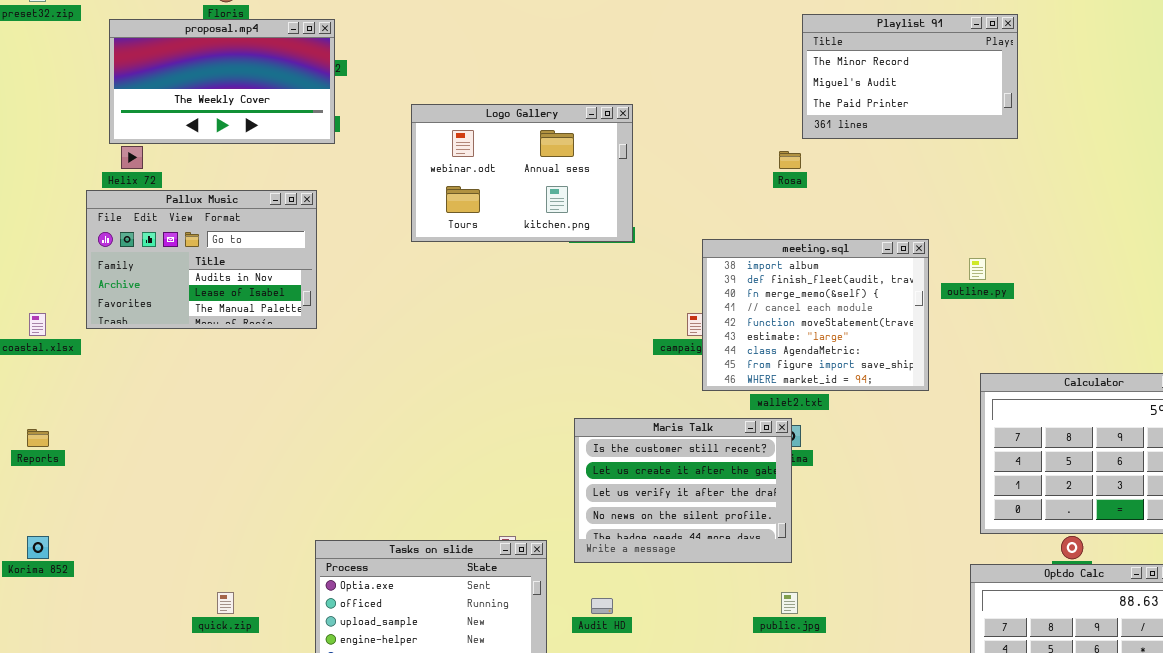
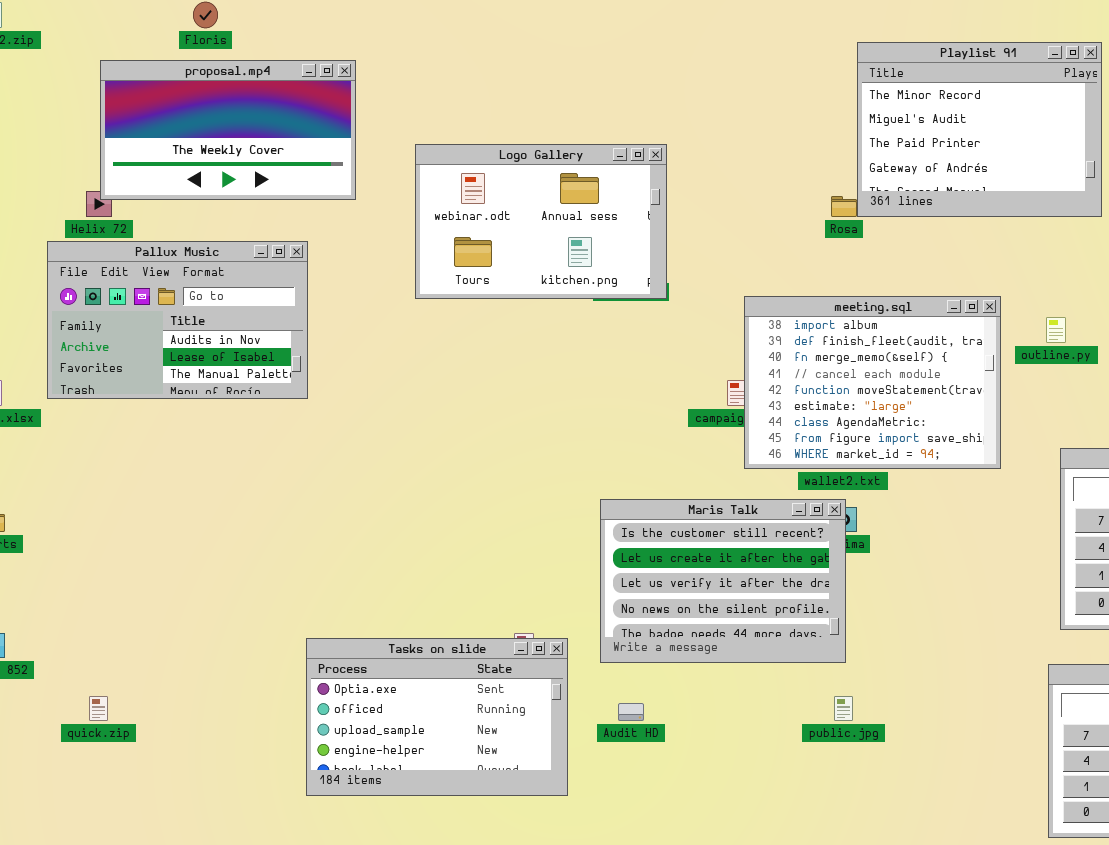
Playlist 91: [802,14,1018,139] -> [857,42,1102,217], resized
proposal.mp4: [109,19,335,144] -> [100,60,356,200], moved
quick.zip: [217,592,234,614] -> [89,696,108,721], moved

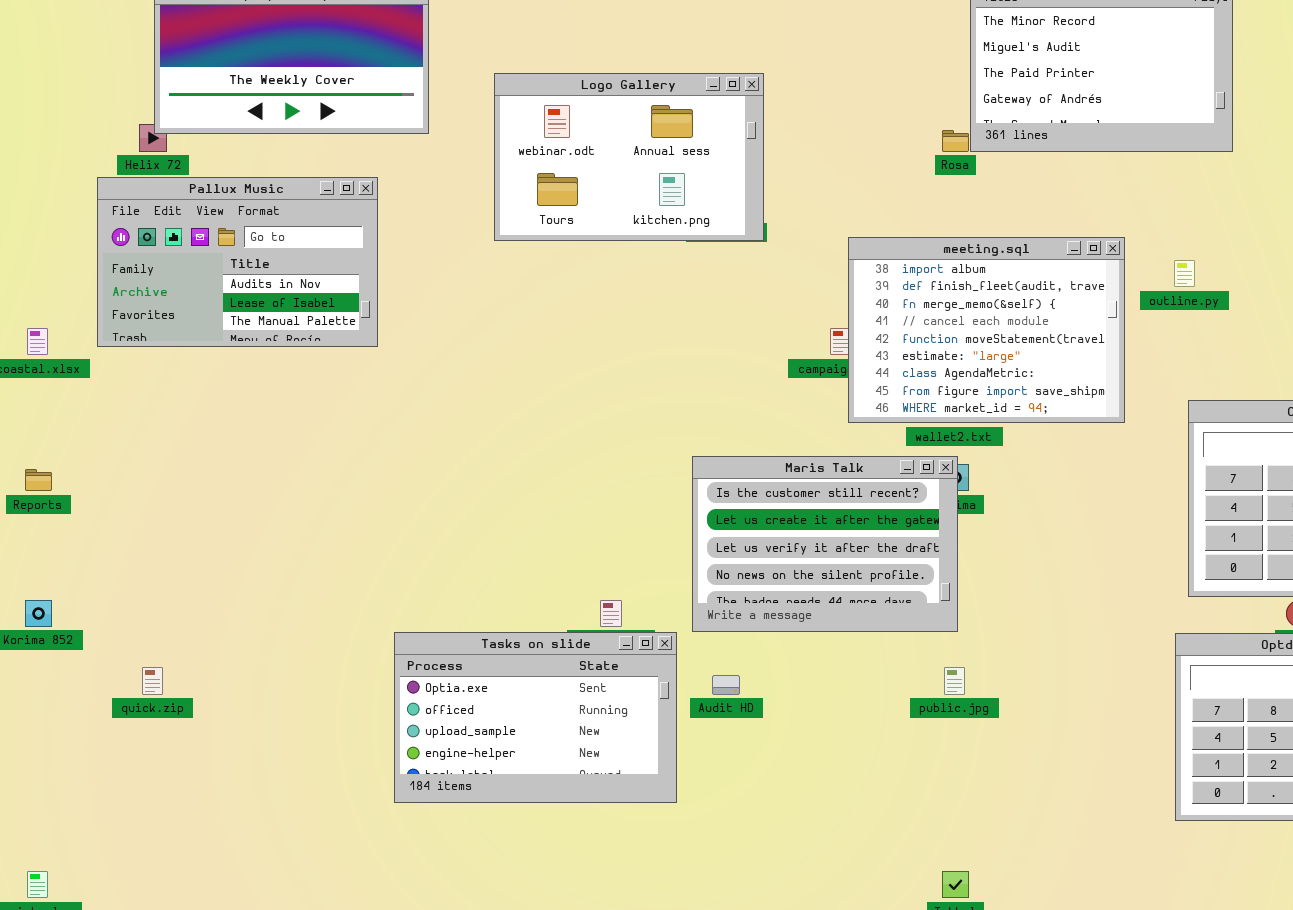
Tasks on slide: [306,638,568,796] -> [394,632,677,803], moved

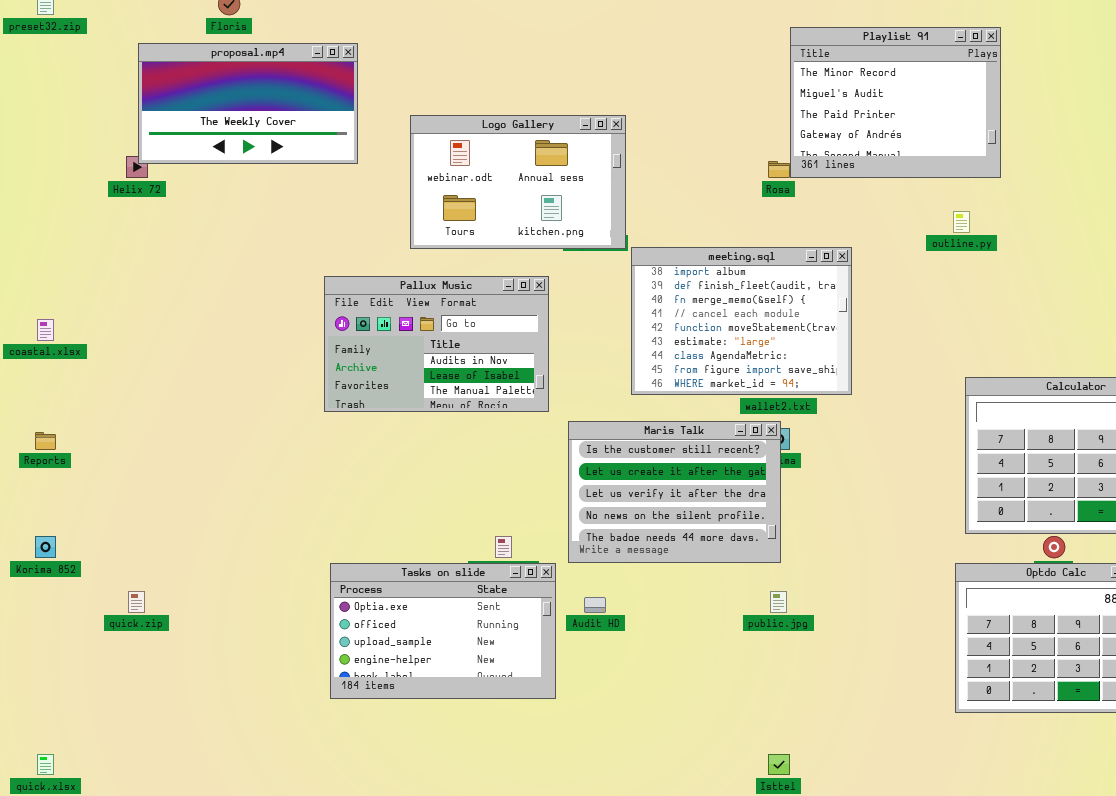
Pallux Music: [97,177,378,347] -> [324,276,549,412], moved
meeting.sql: [848,237,1125,423] -> [631,247,852,395], moved
outline.py: [1174,260,1195,287] -> [953,211,970,233], moved

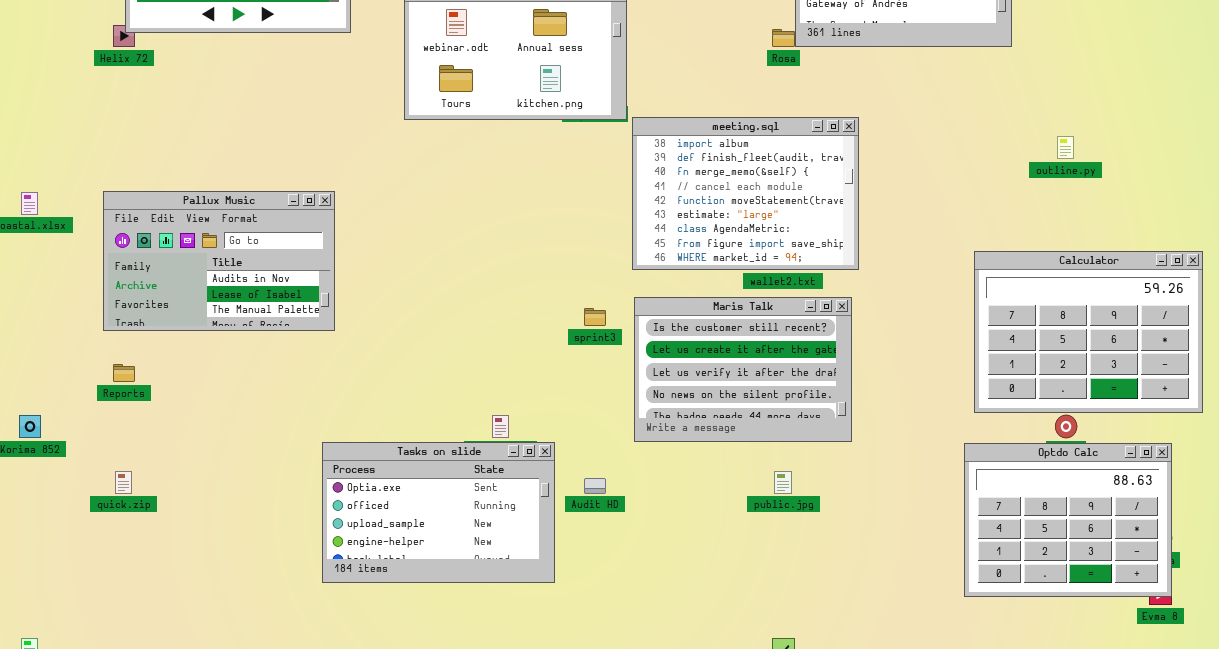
outline.py: [953,211,970,233] -> [1057,136,1074,159], moved
Pallux Music: [324,276,549,412] -> [103,191,335,331], moved
Maris Talk: [568,421,781,563] -> [634,297,852,442], moved
Reports: [35,432,56,450] -> [113,364,135,382], moved

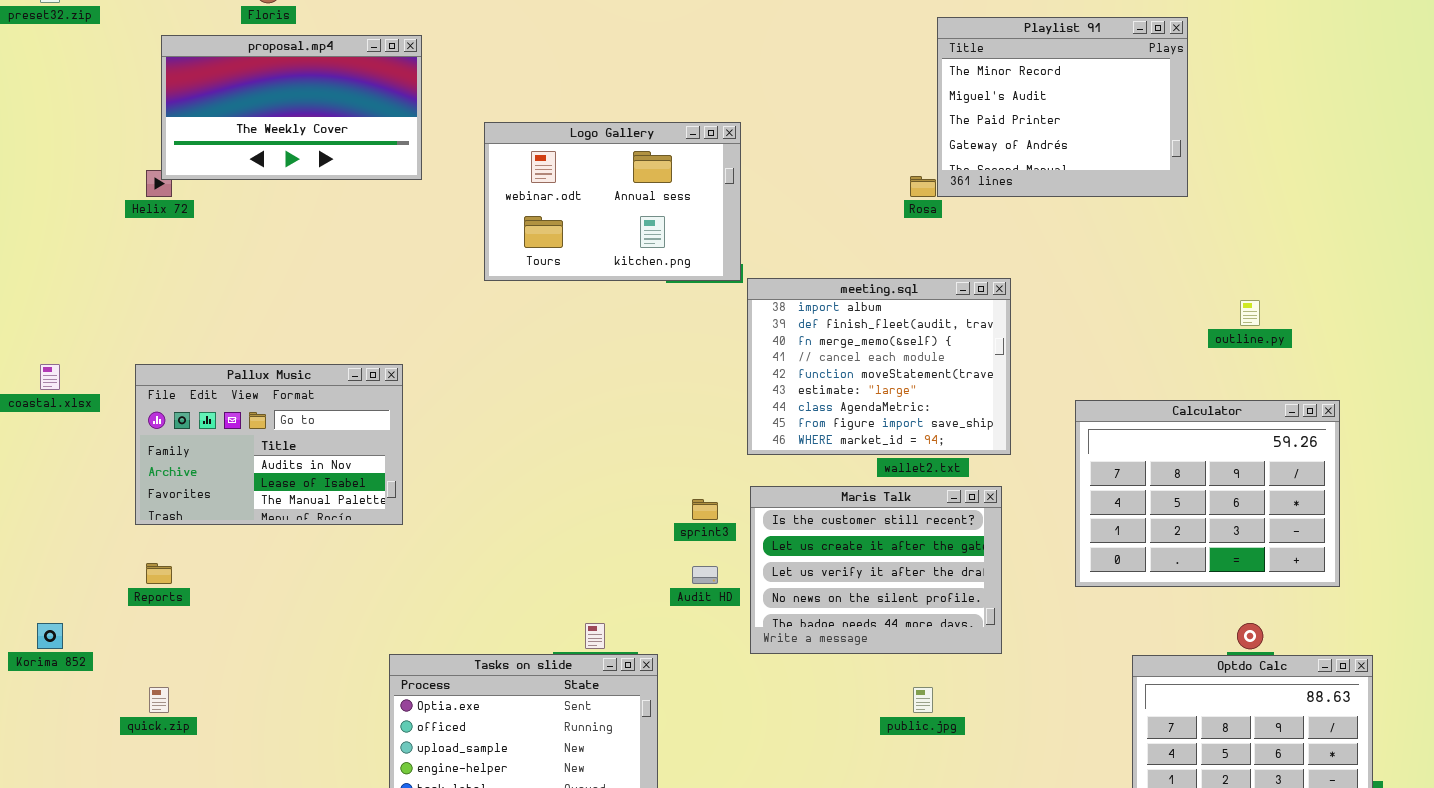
Calculator: [974,251,1203,413] -> [1075,400,1340,587], moved
Audit HD: [584,478,606,494] -> [692,566,718,584], moved

